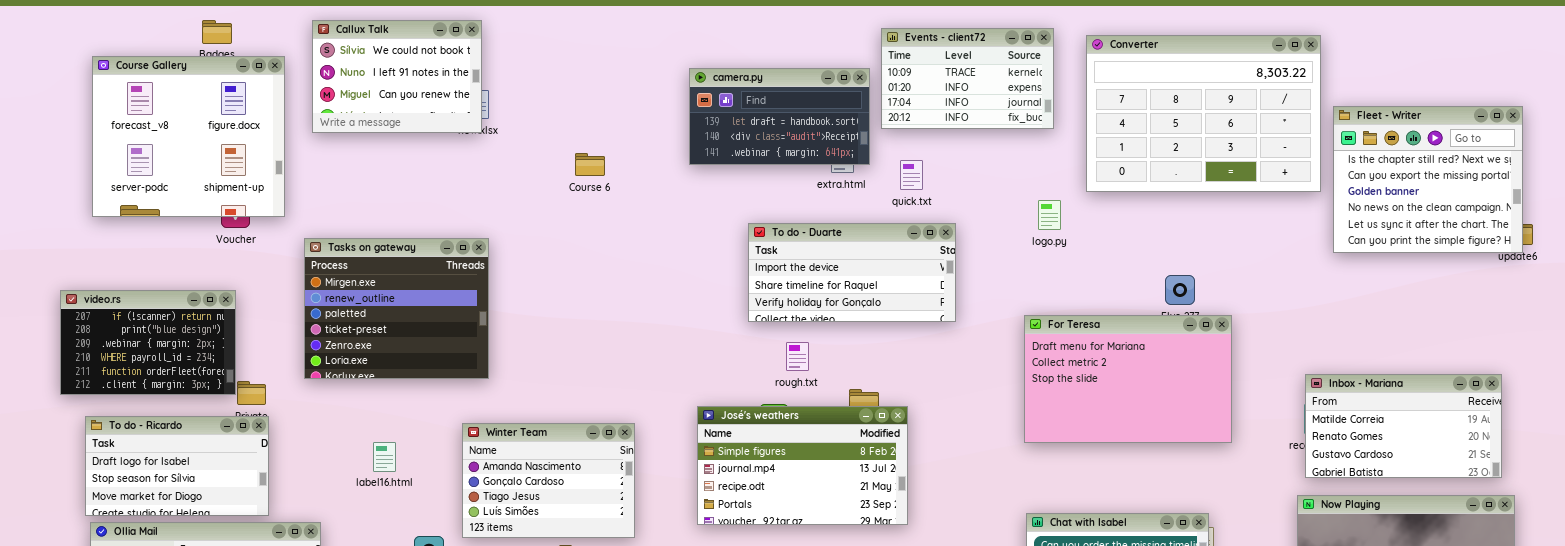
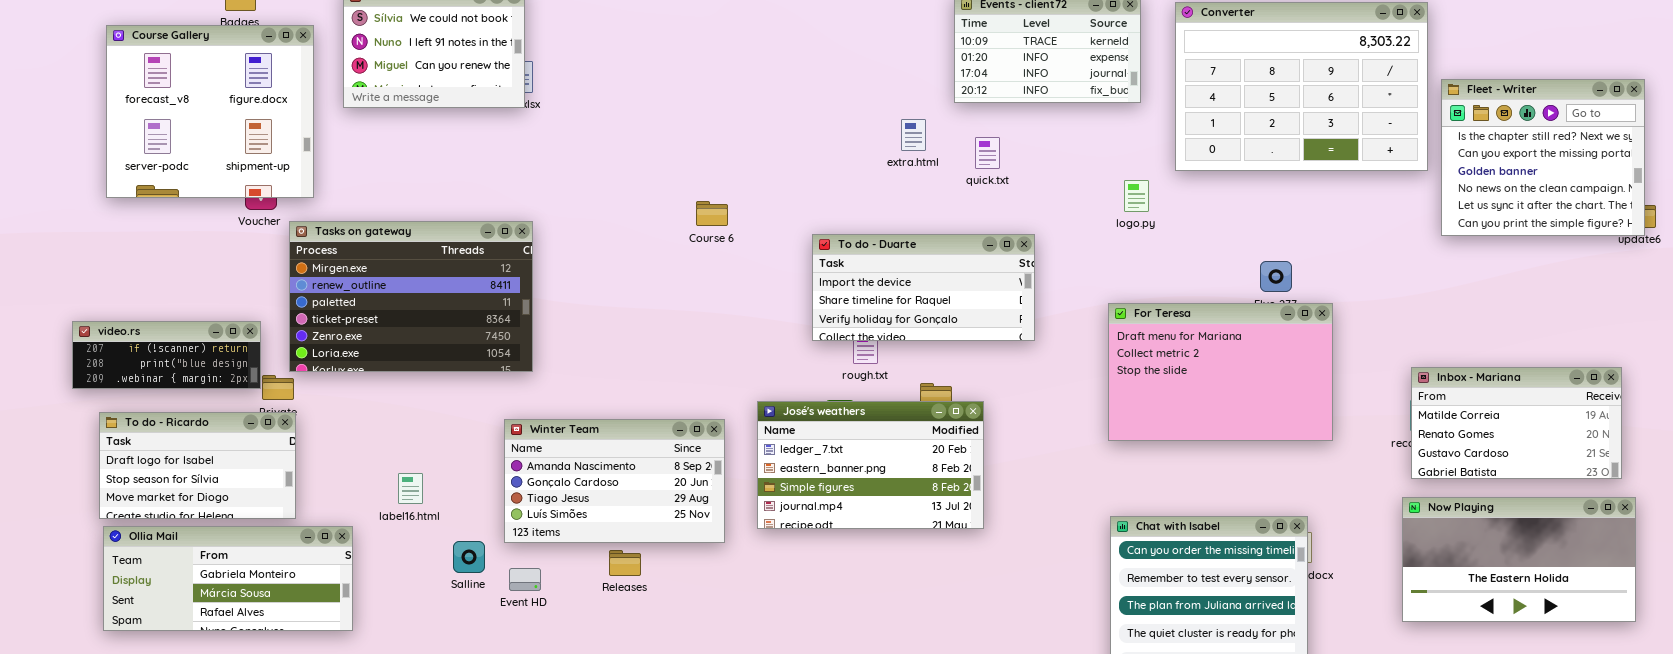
camera.py: [689,68,870,165] -> none, closed
Course 6: [575,153,605,176] -> [696,201,728,226], moved
To do - Duarte: [748,223,956,322] -> [812,234,1035,341], moved
Tasks on gateway: [304,238,489,379] -> [289,221,533,372], resized
video.rs: [60,290,236,395] -> [72,321,261,389], resized
José's weathers: [697,406,908,525] -> [757,401,984,529], scrolled up 2 rows
Winter Team: [462,423,635,538] -> [504,419,725,543], resized
label16.html: [373,442,396,472] -> [398,473,423,504], moved

